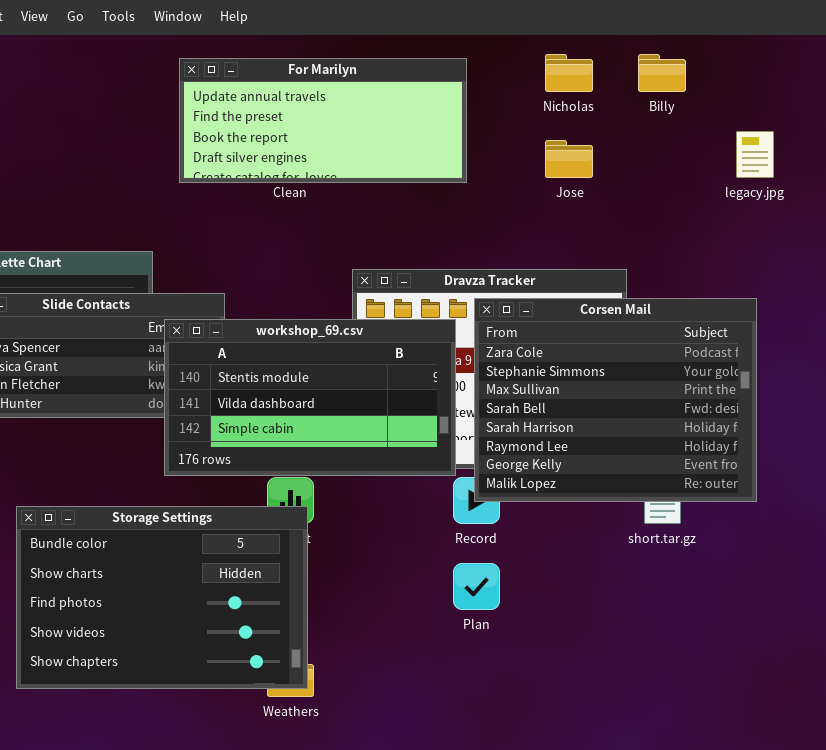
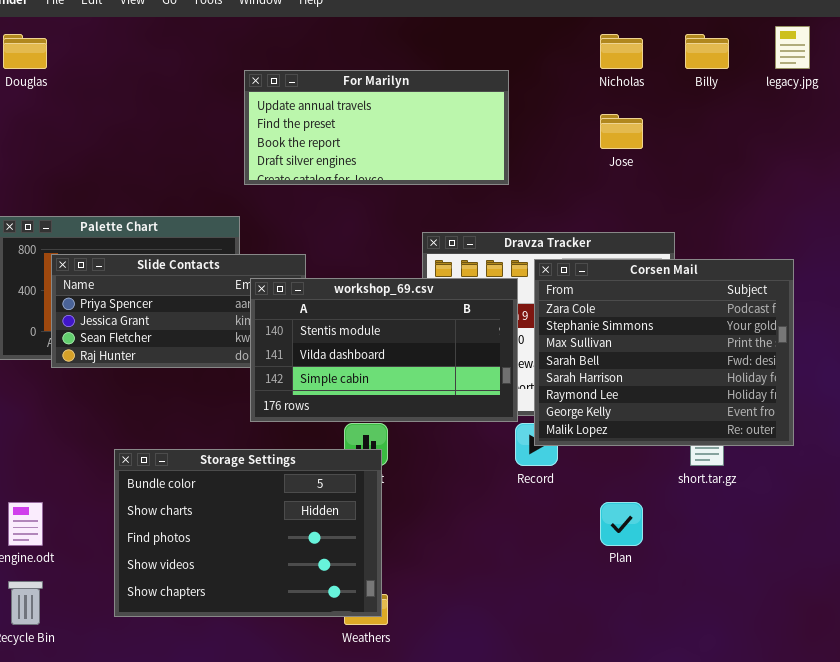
For Marilyn: [179,58,467,183] -> [244,70,509,185], moved
legacy.jpg: [736,131,774,178] -> [775,26,810,69], moved
Plan: [453,563,500,610] -> [600,502,643,546], moved

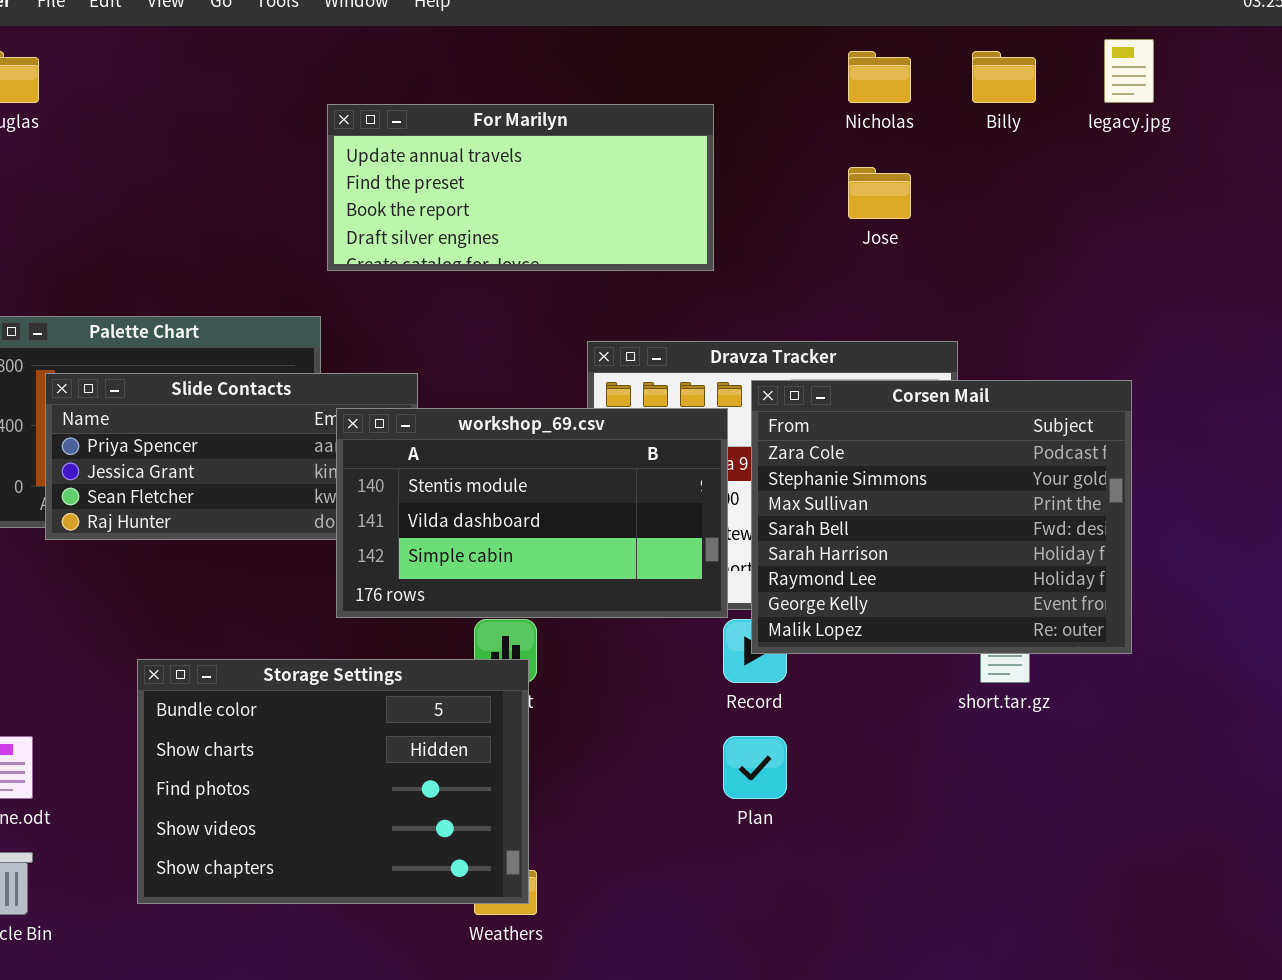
Plan: [600,502,643,546] -> [723,736,787,799], moved

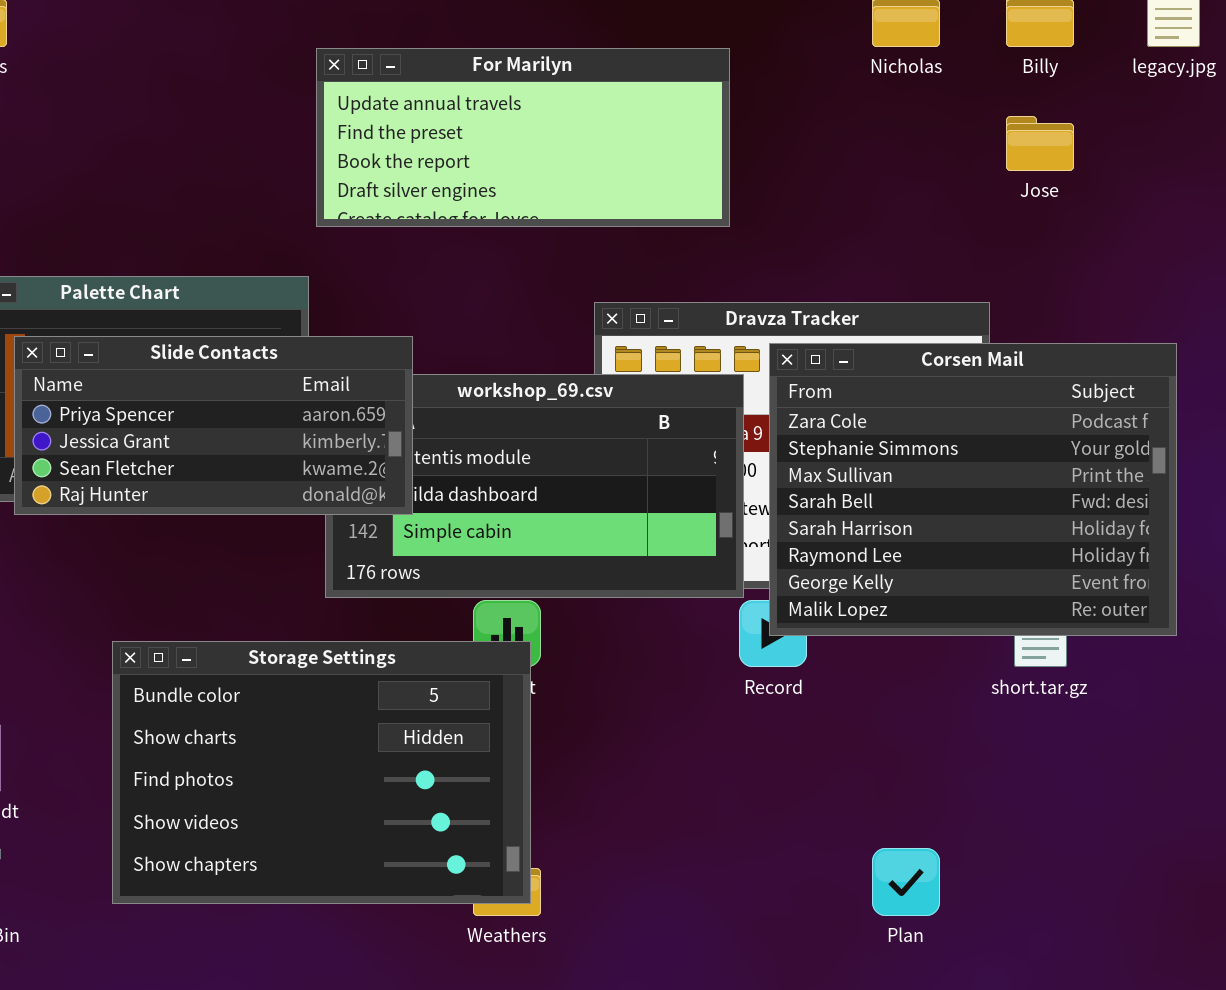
Jose: [848,167,911,219] -> [1006,116,1074,171], moved
Slide Contacts: [45,373,418,540] -> [14,336,413,515], raised
Plan: [723,736,787,799] -> [872,848,940,916], moved

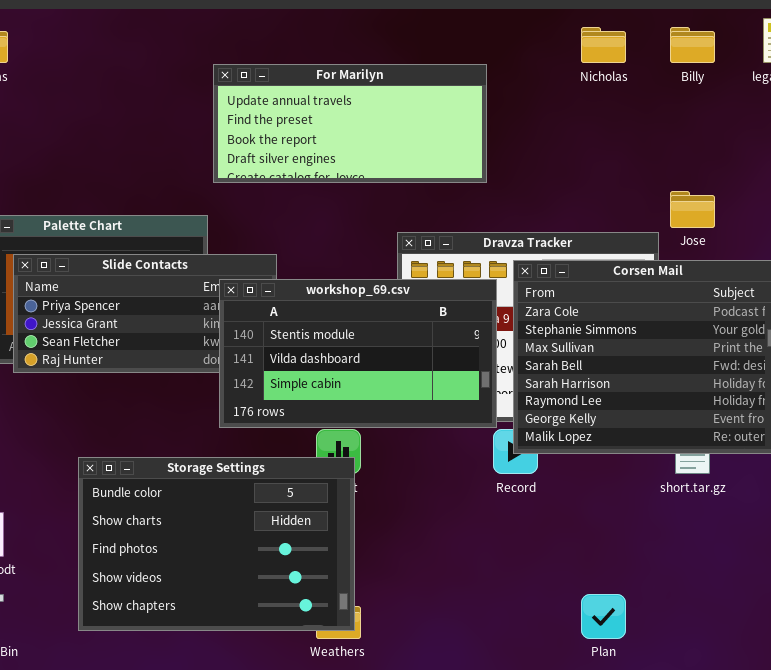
Jose: [1006,116,1074,171] -> [670,191,715,228], moved
workshop_69.csv: [325,374,744,598] -> [219,279,497,428], raised

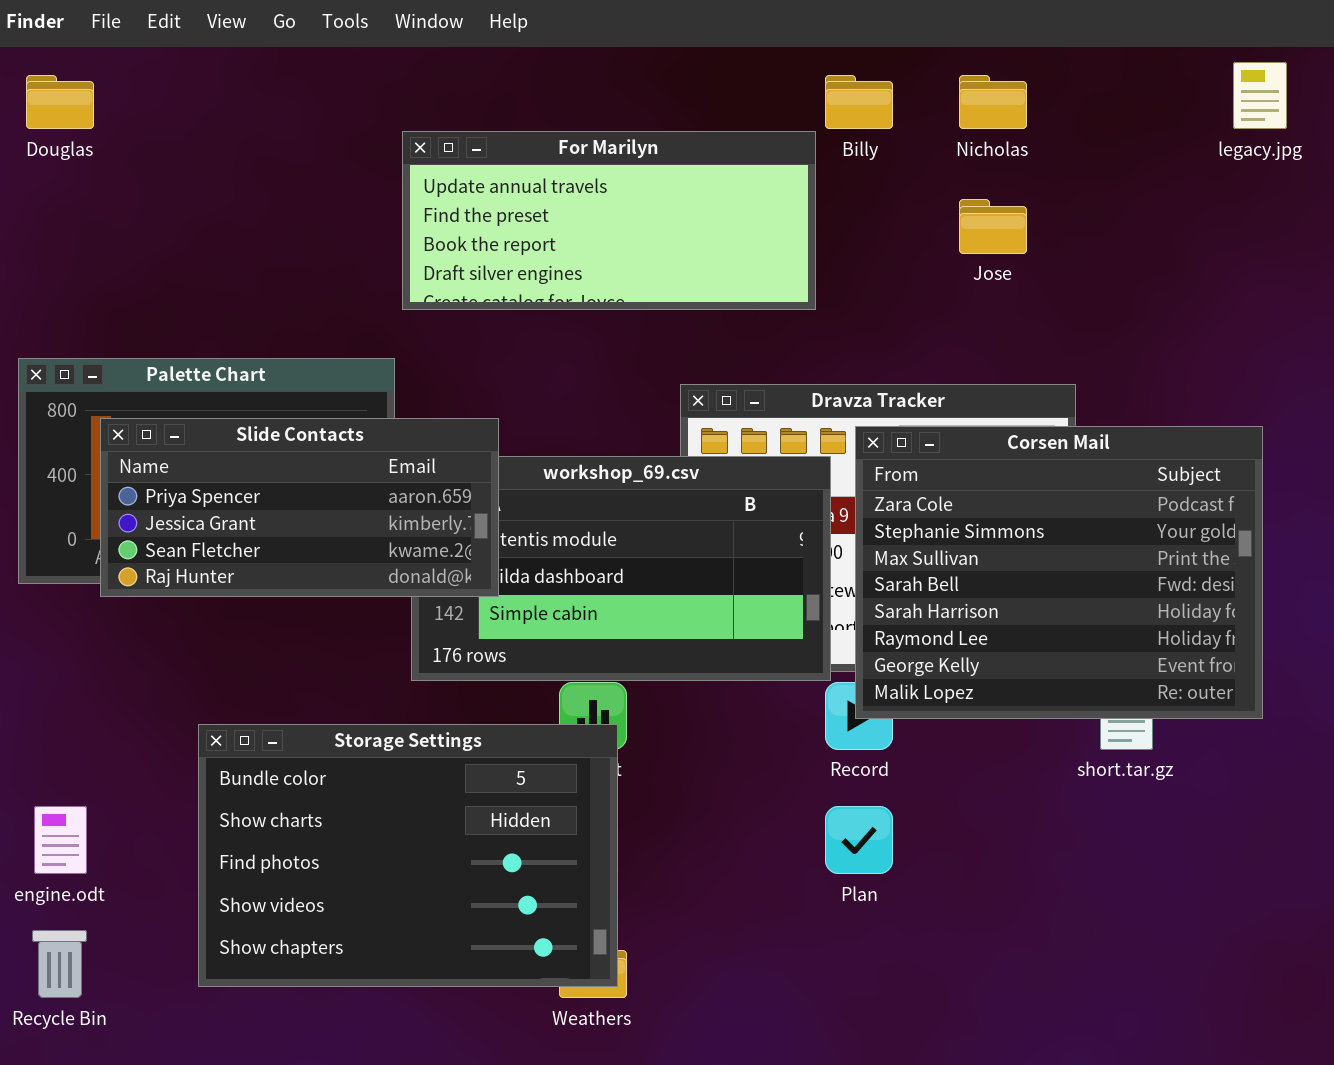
Billy: [670,27,715,63] -> [825,75,893,129], moved
Jose: [670,191,715,228] -> [959,199,1027,254], moved
Slide Contacts: [13,254,277,373] -> [100,418,499,597], raised
Plan: [581,594,626,639] -> [825,806,893,874], moved

